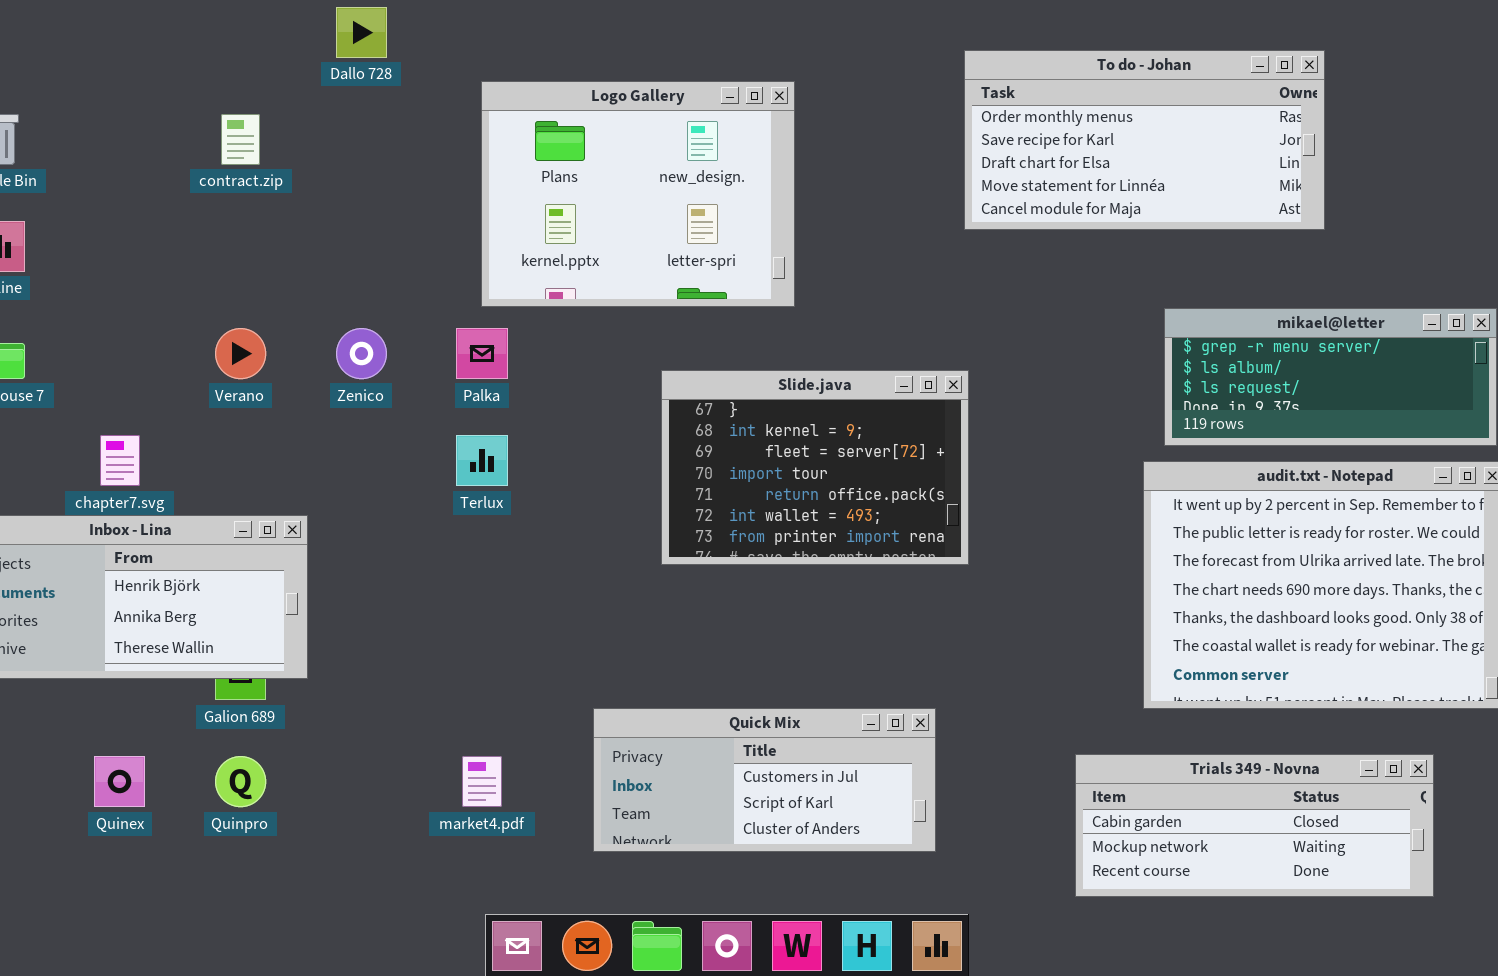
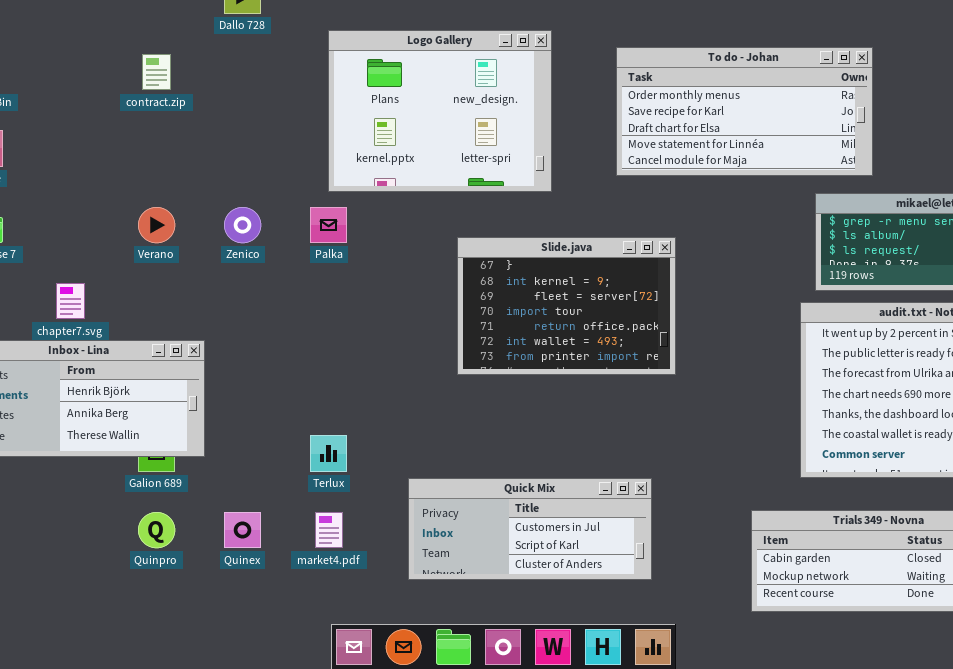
To do - Johan: [964,50,1325,230] -> [616,47,873,176], moved
Terlux: [456,435,508,486] -> [310,435,347,472], moved
Quinex: [94,756,145,807] -> [224,512,261,548], moved

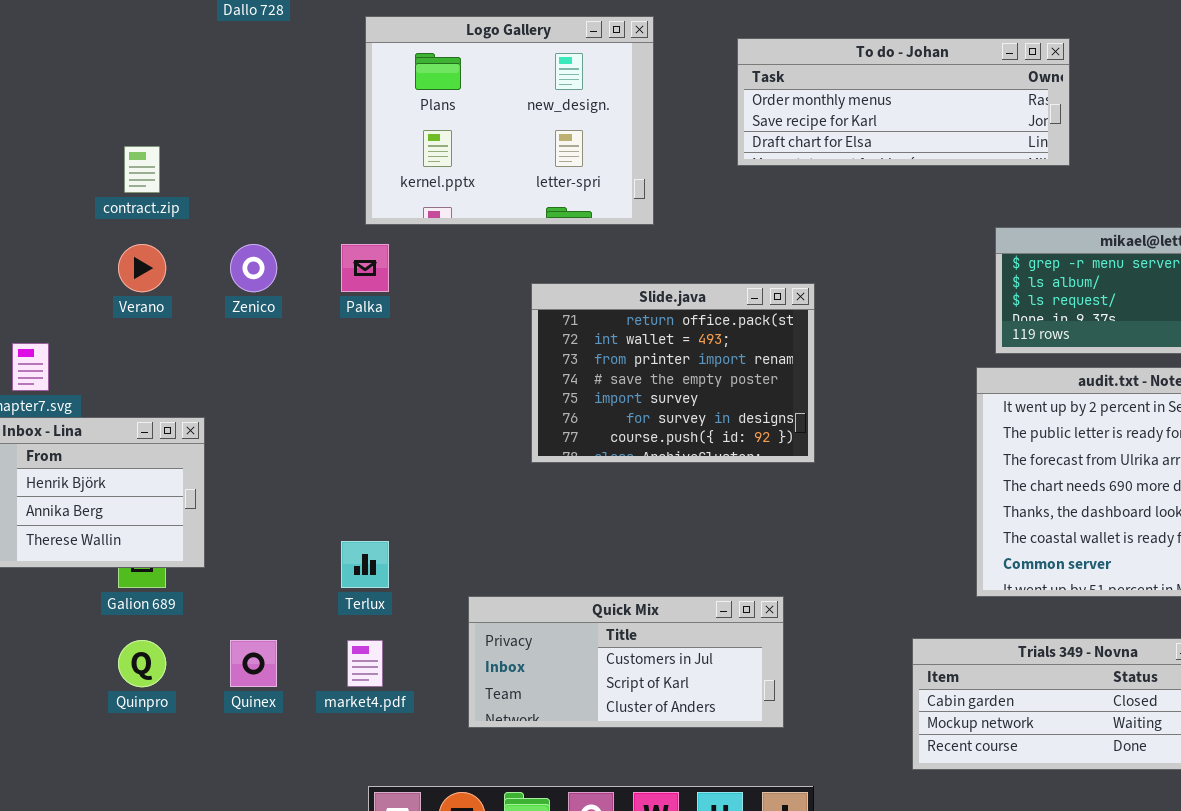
To do - Johan: [616,47,873,176] -> [737,38,1070,166], resized
contract.zip: [142,54,171,90] -> [124,146,160,193], moved
Slide.java: [457,237,676,375] -> [531,283,815,463], scrolled down 4 rows

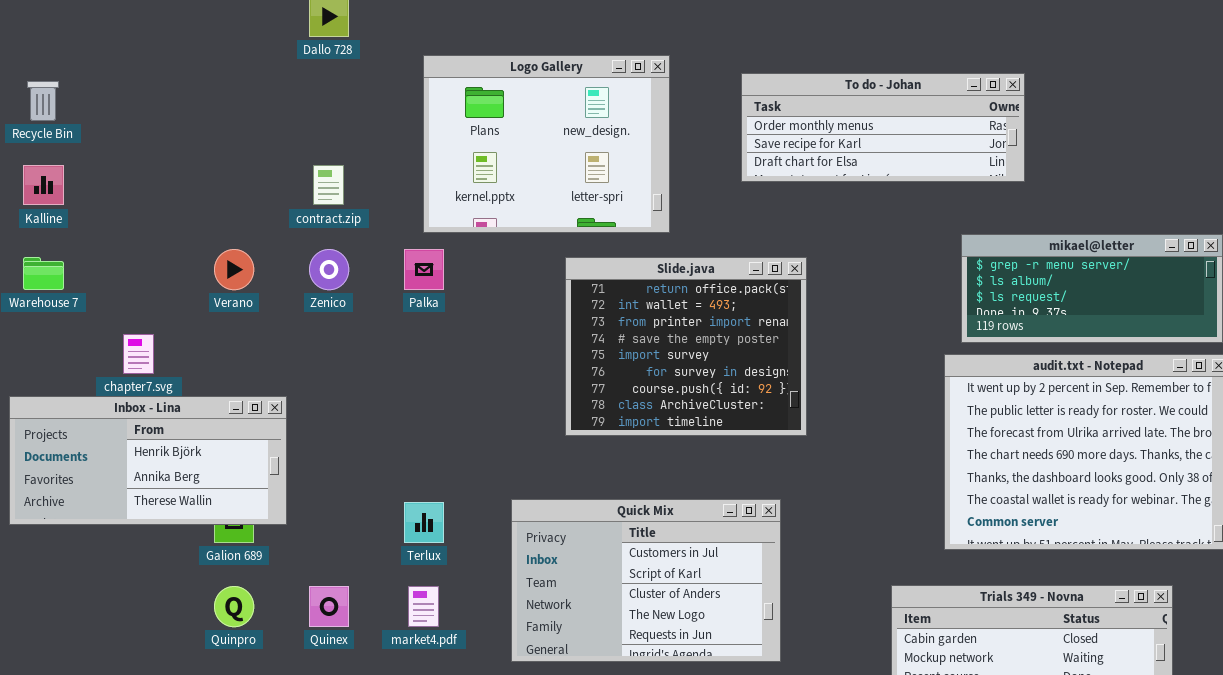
contract.zip: [124,146,160,193] -> [313,165,344,205], moved
Slide.java: [531,283,815,463] -> [565,257,807,436], resized
Quick Mix: [468,596,784,728] -> [511,499,781,662], resized

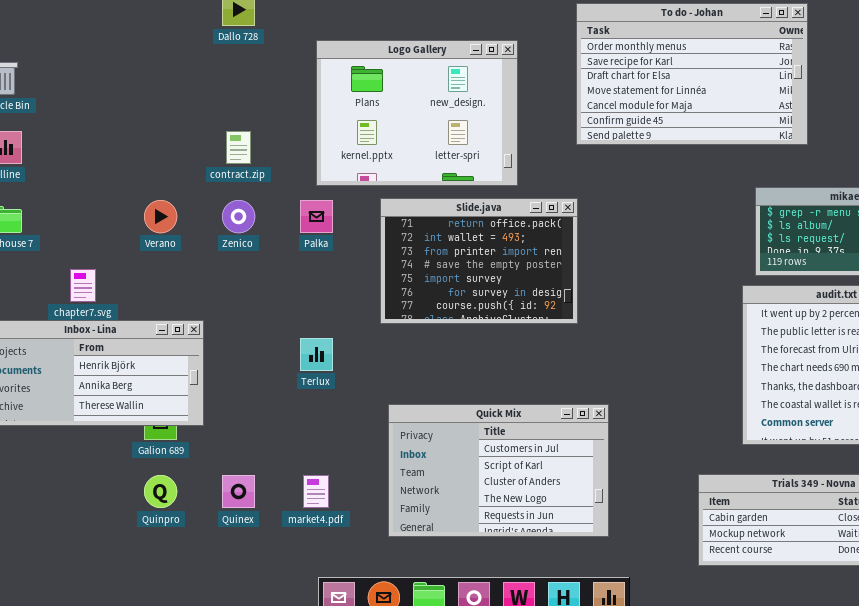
To do - Johan: [741,73,1025,182] -> [576,3,808,145], resized
Slide.java: [565,257,807,436] -> [380,198,578,324], moved, resized
Terlux: [404,502,444,543] -> [300,338,333,371], moved

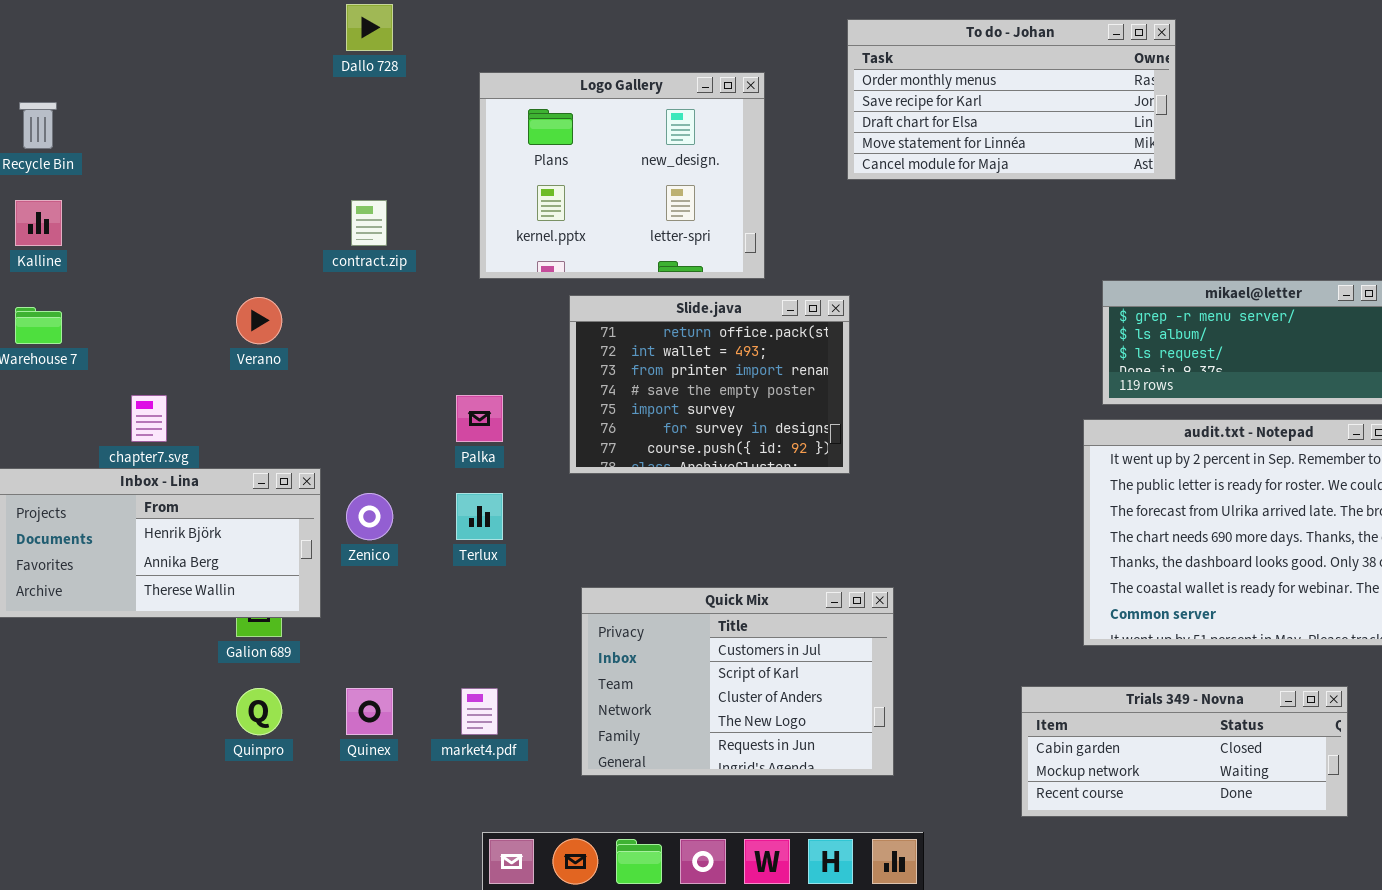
To do - Johan: [576,3,808,145] -> [847,19,1176,180], resized
Zenico: [222,200,255,233] -> [346,493,393,540], moved
Palka: [300,200,333,233] -> [456,395,503,442], moved

